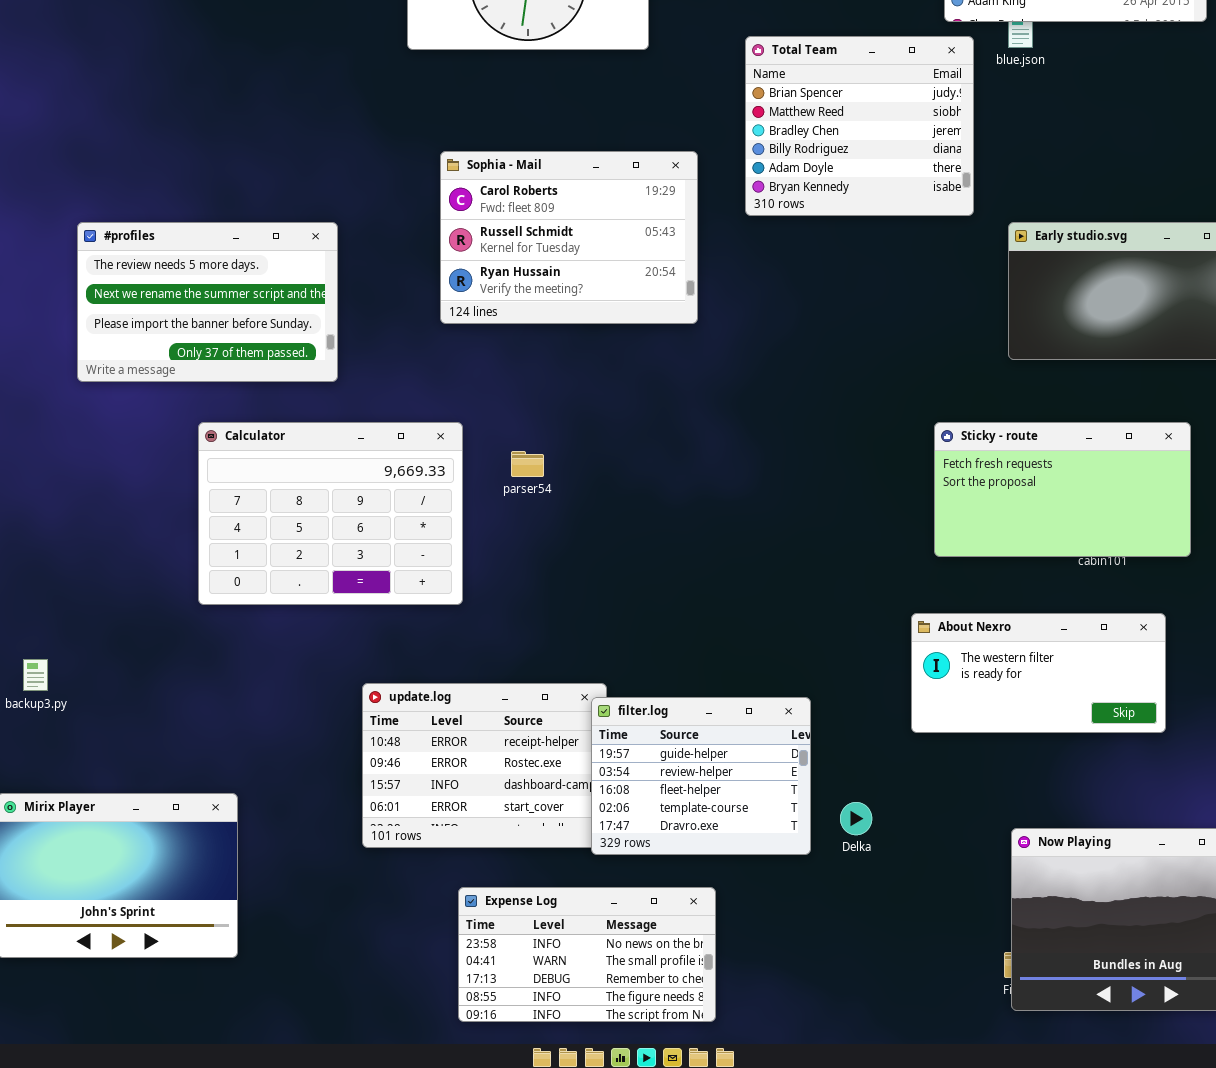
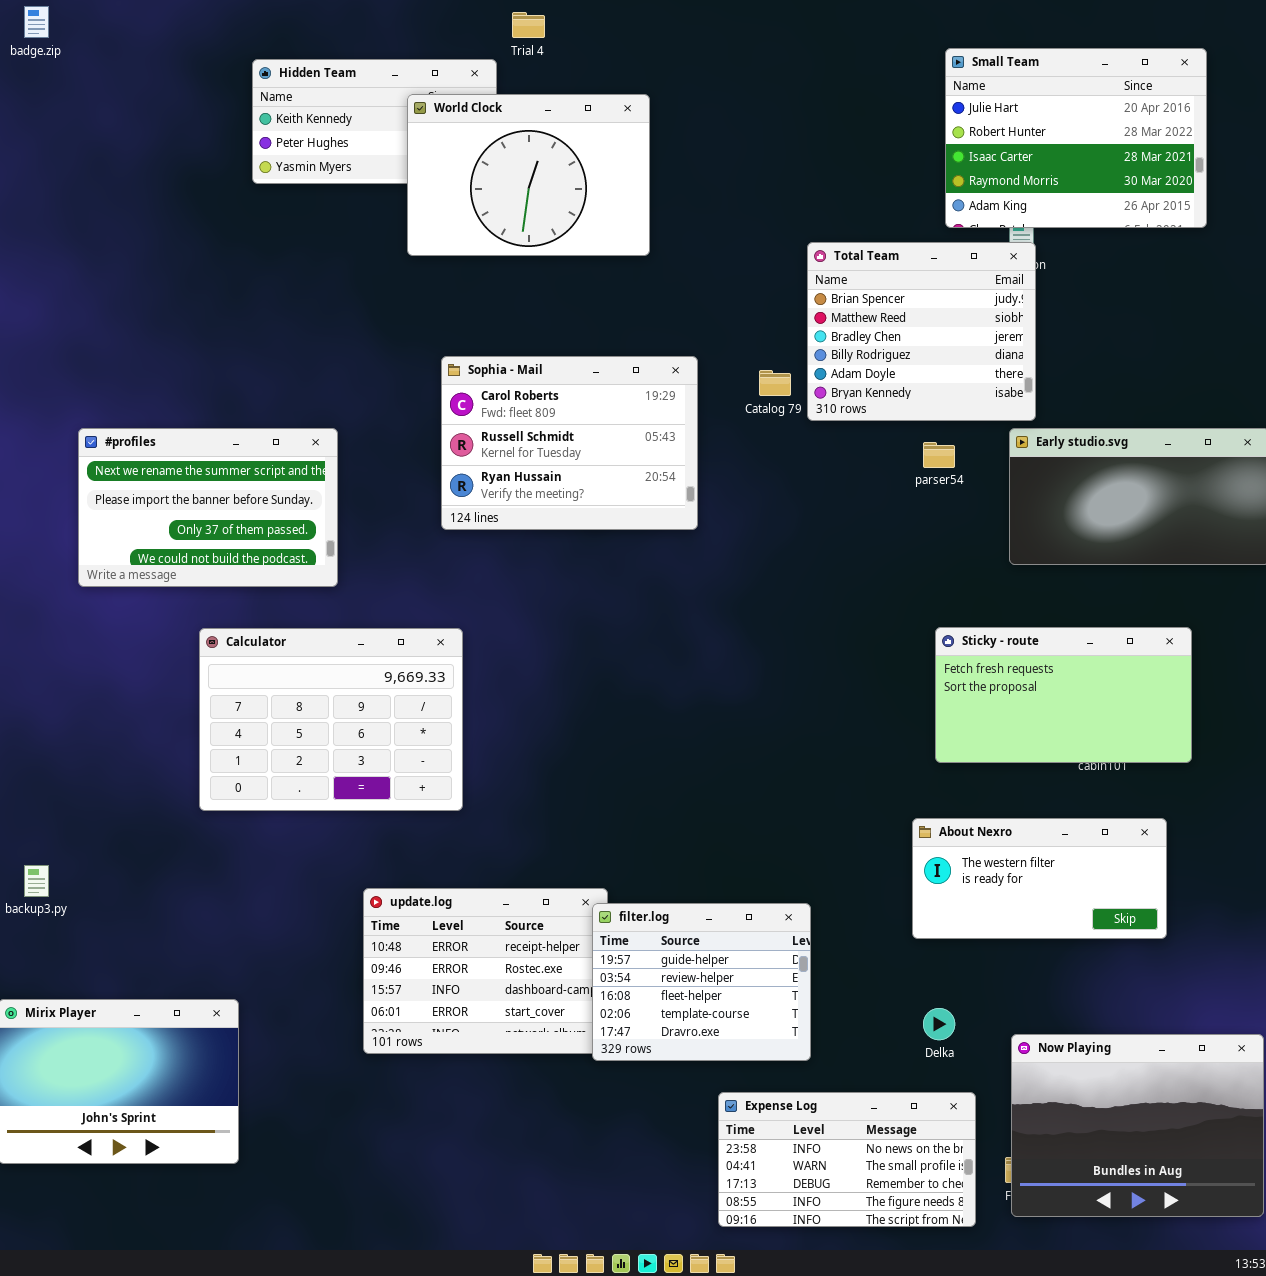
Total Team: [745,36,974,216] -> [807,242,1036,421], moved
#profiles: [77,222,338,382] -> [78,428,338,587], scrolled down 1 row
parser54: [511,451,544,477] -> [923,442,955,468], moved
Delka: [840,802,872,835] -> [923,1008,955,1040], moved
Expense Log: [458,887,716,1022] -> [718,1092,976,1227], moved

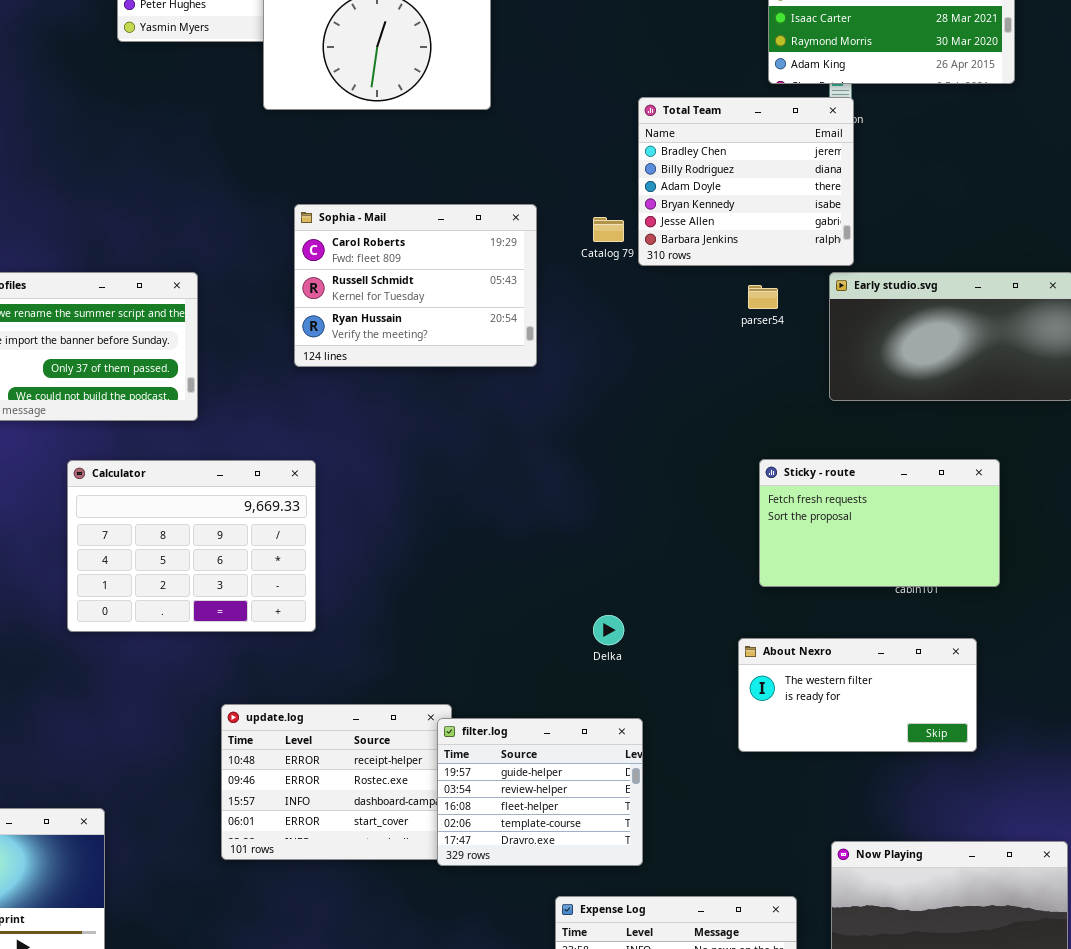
Total Team: [807,242,1036,421] -> [638,97,854,266], scrolled down 2 rows
Delka: [923,1008,955,1040] -> [593,615,624,645], moved

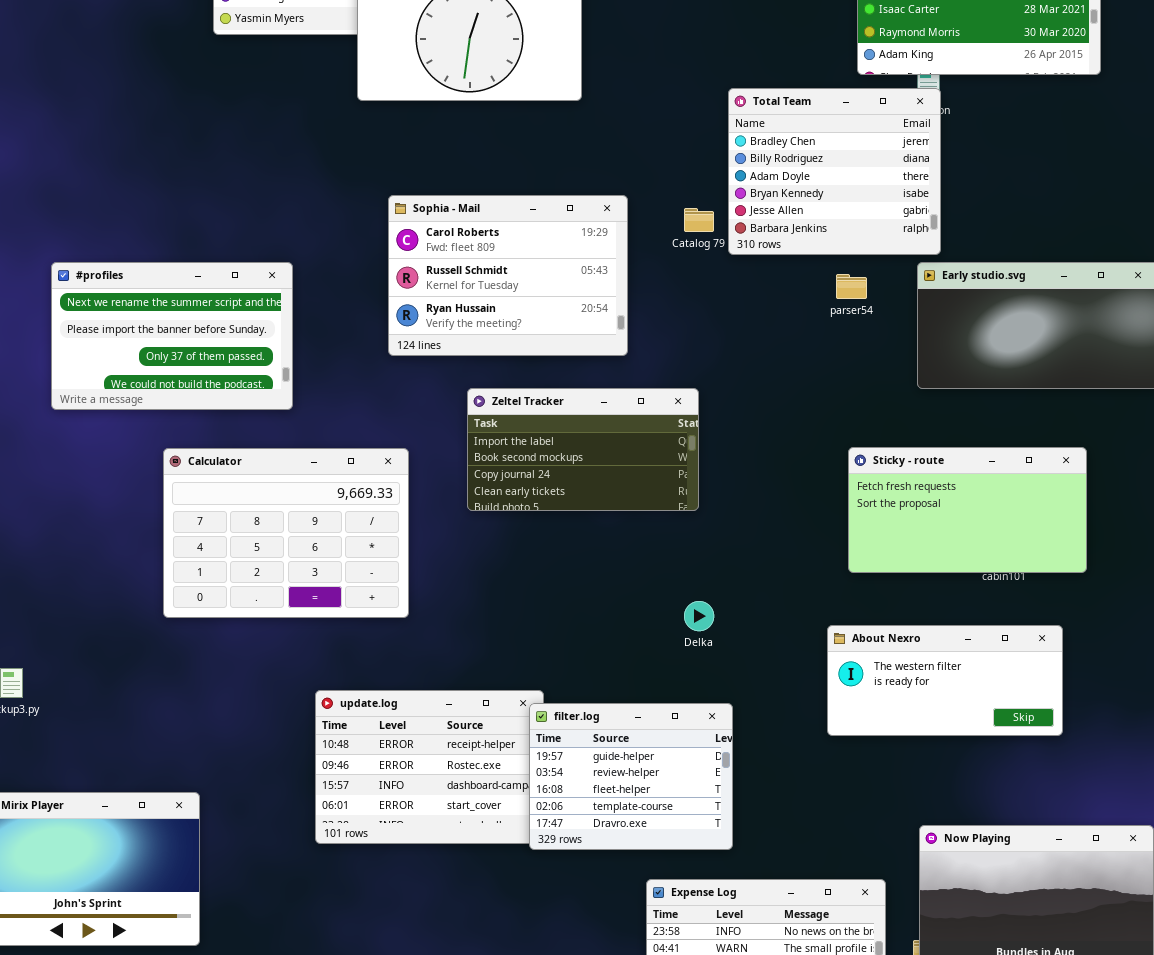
Zeltel Tracker: none -> [467,388,699,511], opened

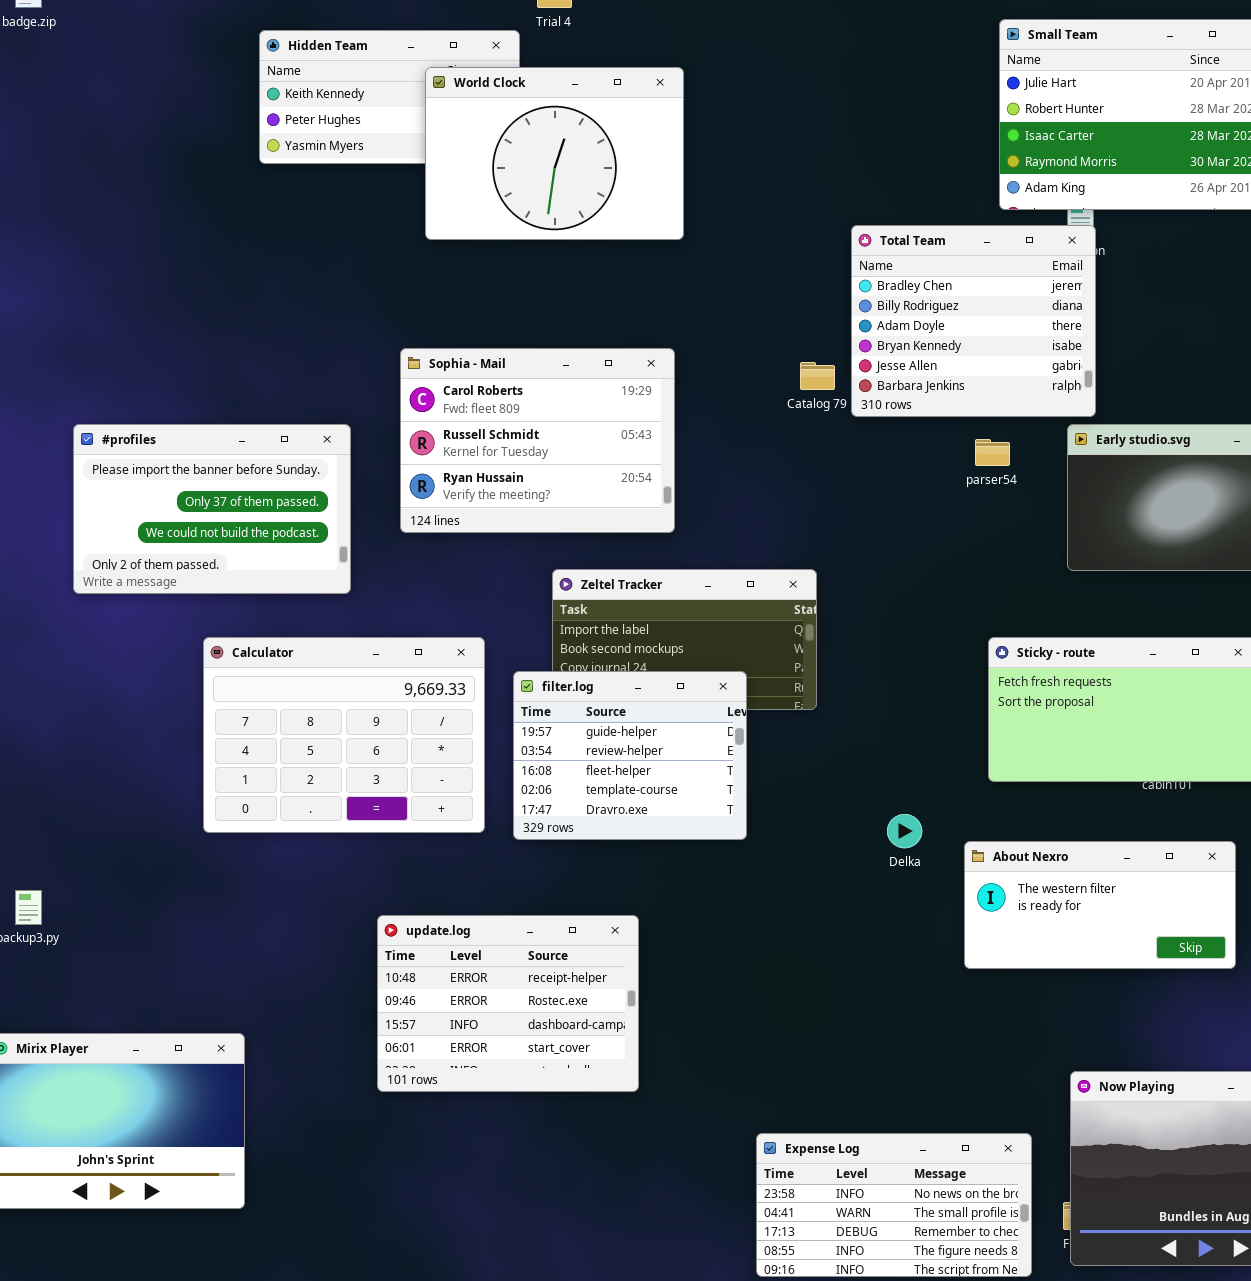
Sophia - Mail: [388,195,628,356] -> [400,348,675,533], moved
#profiles: [51,262,293,410] -> [73,424,351,594], scrolled down 1 row
Delka: [684,601,714,631] -> [887,814,922,848], moved
filter.log: [529,703,733,850] -> [513,671,747,840], moved

